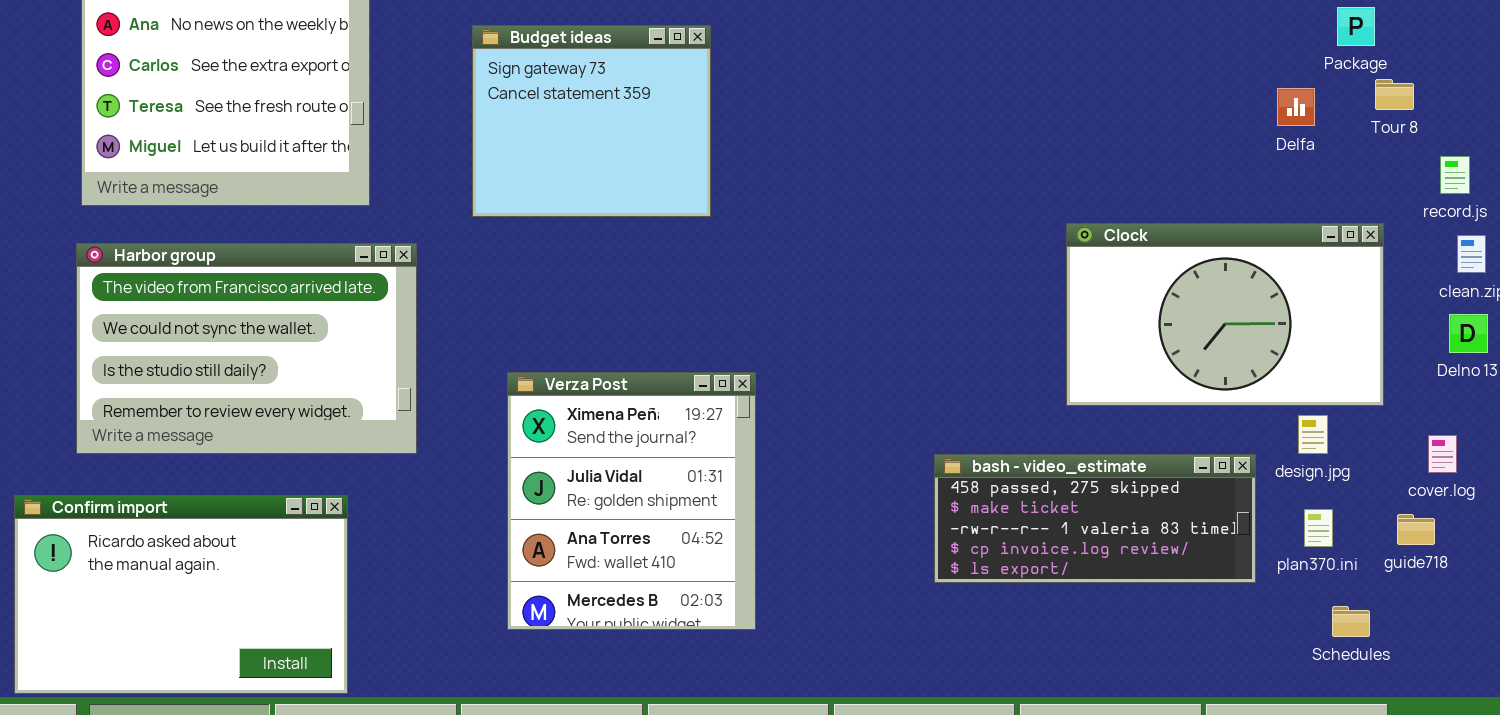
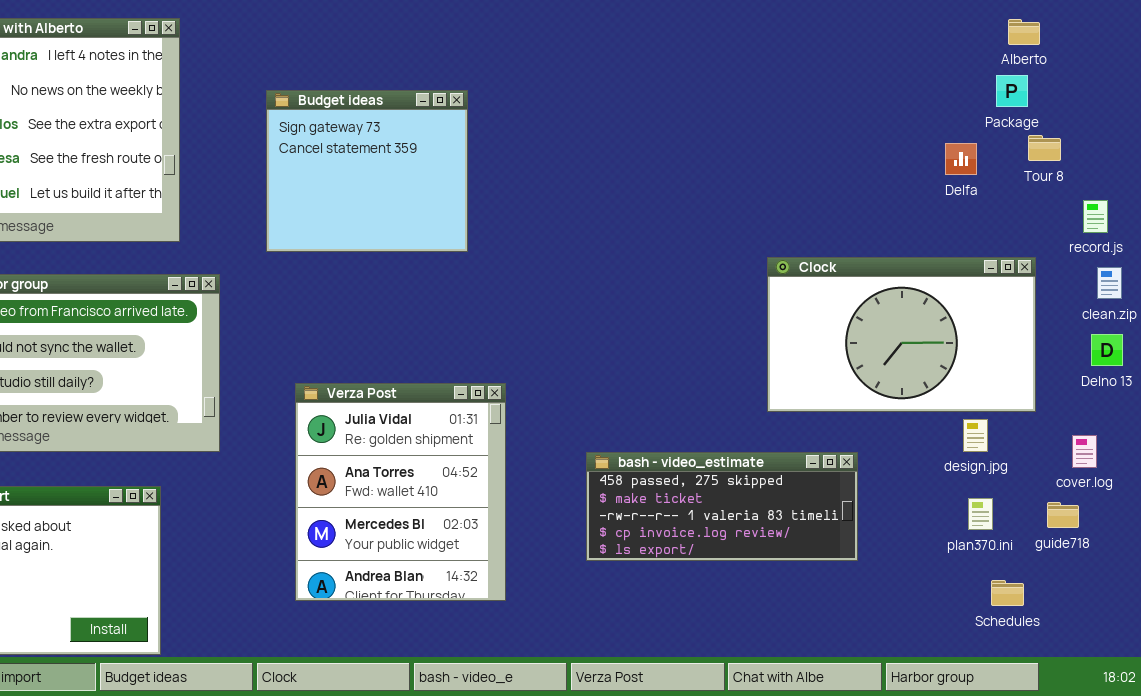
Verza Post: [507,372,756,630] -> [295,383,506,601], scrolled down 1 row
bash - video_estimate: [934,454,1256,583] -> [586,452,858,561], moved

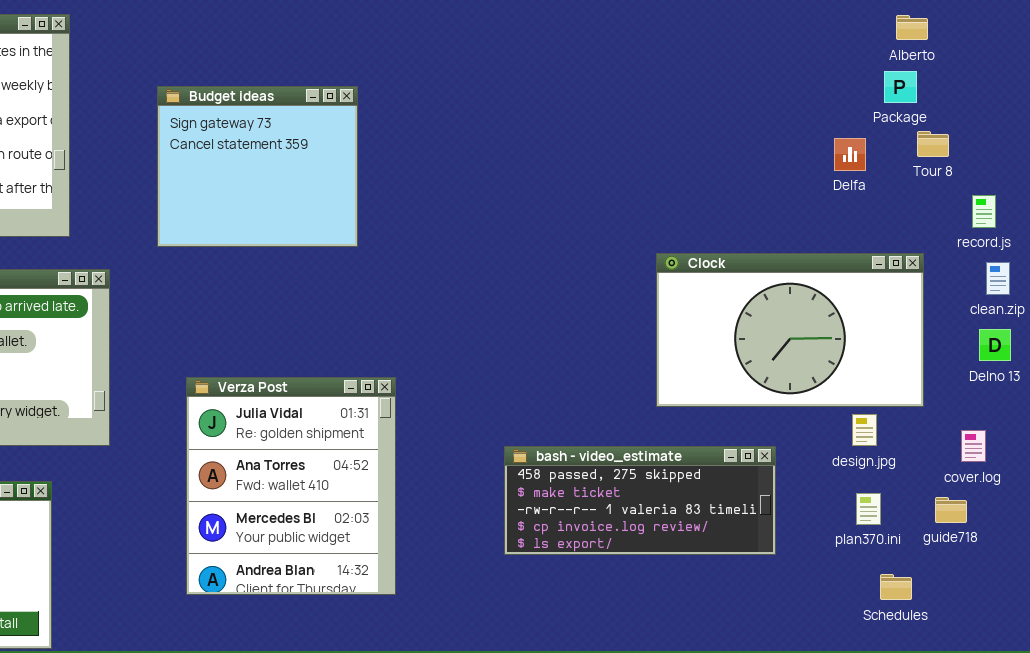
bash - video_estimate: [586,452,858,561] -> [504,446,776,555], moved

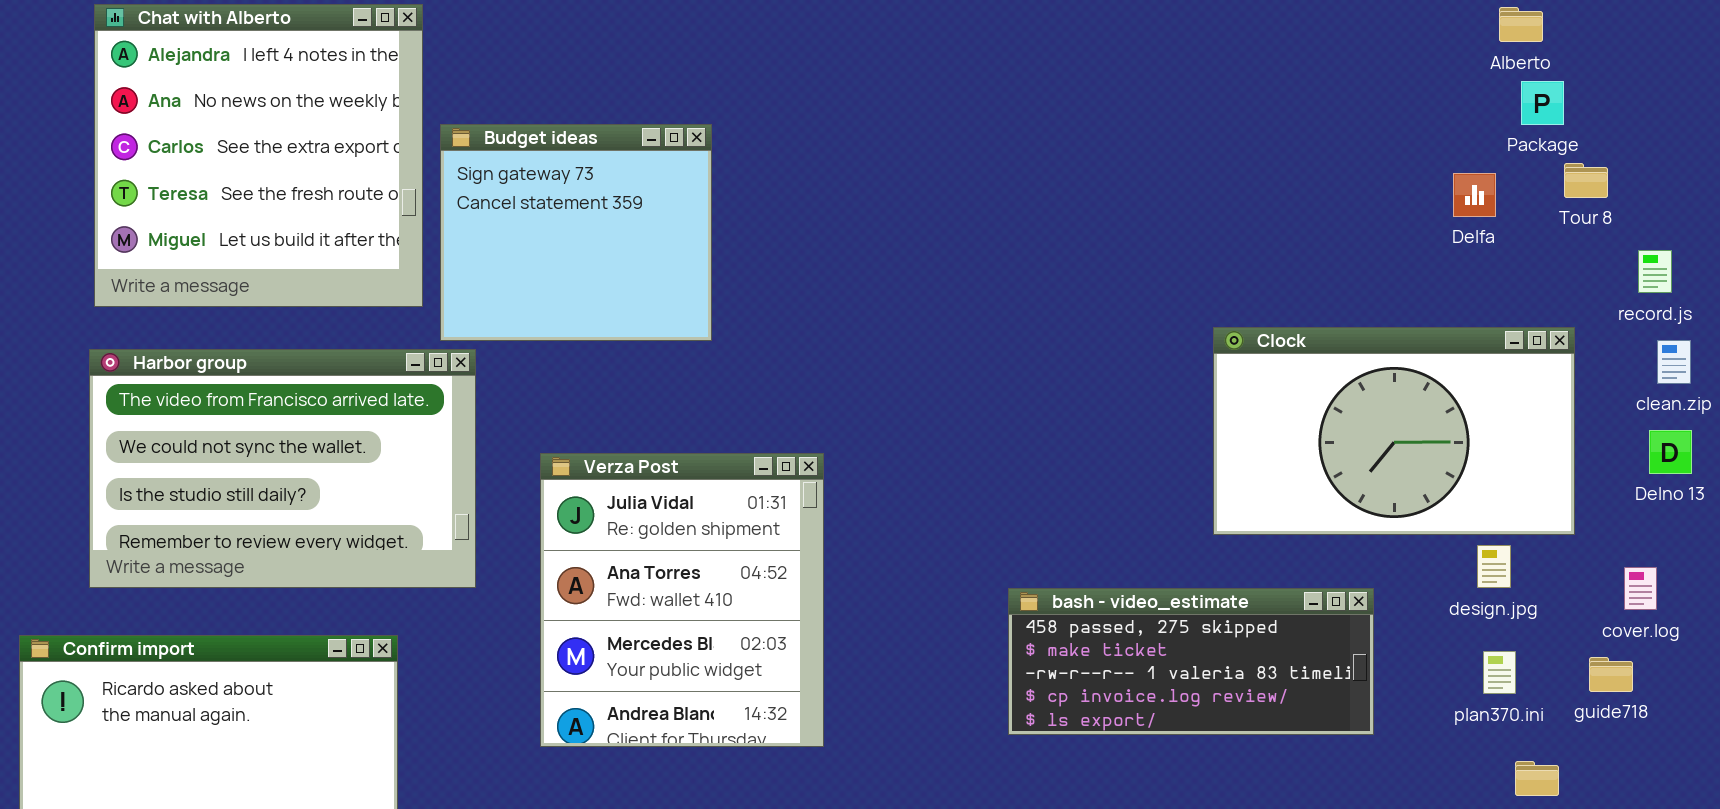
Alberto: [896,15,928,40] -> [1499,7,1543,42], moved
Budget ideas: [157,86,358,247] -> [440,124,712,341], moved
Verza Post: [186,377,396,595] -> [540,453,824,747], moved

